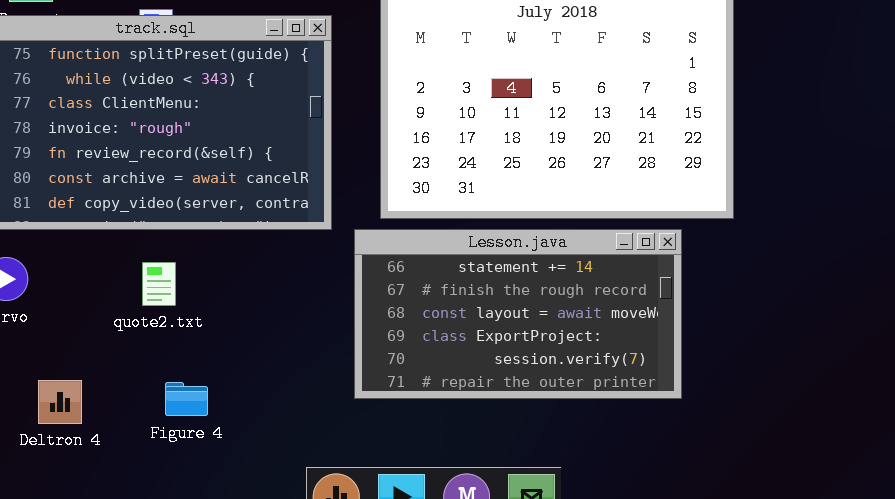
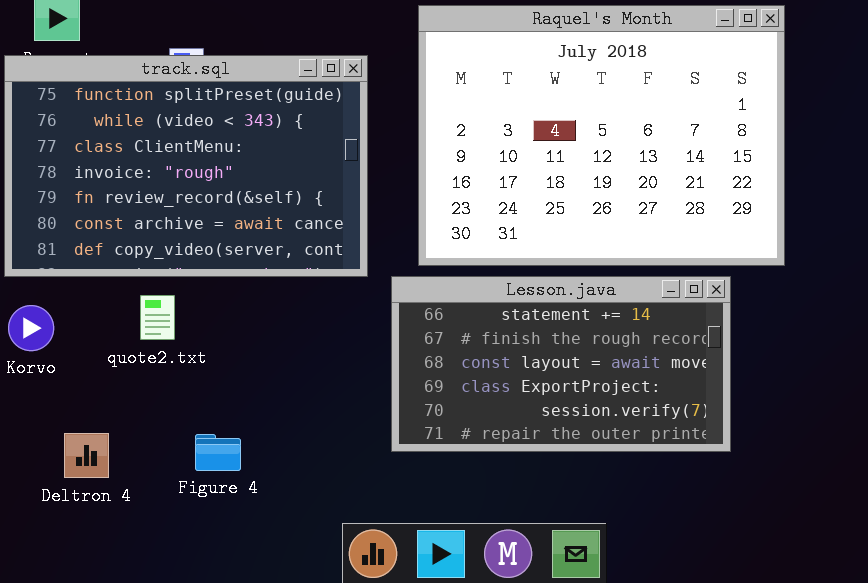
quote2.txt: [142,262,176,306] -> [140,295,175,340], moved

